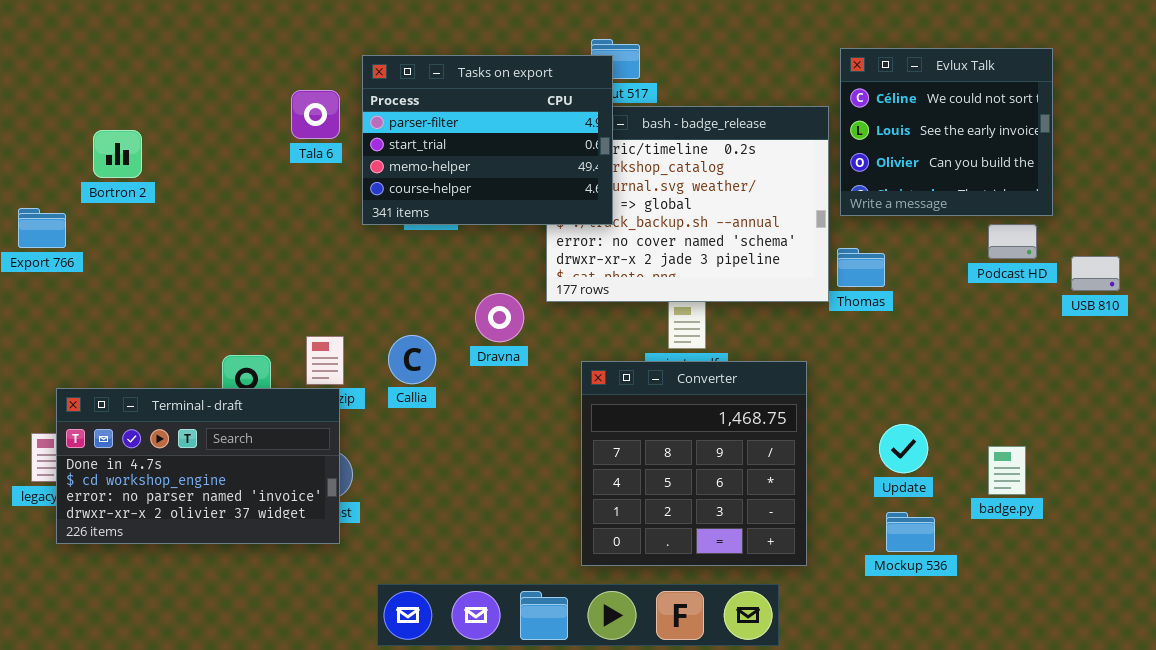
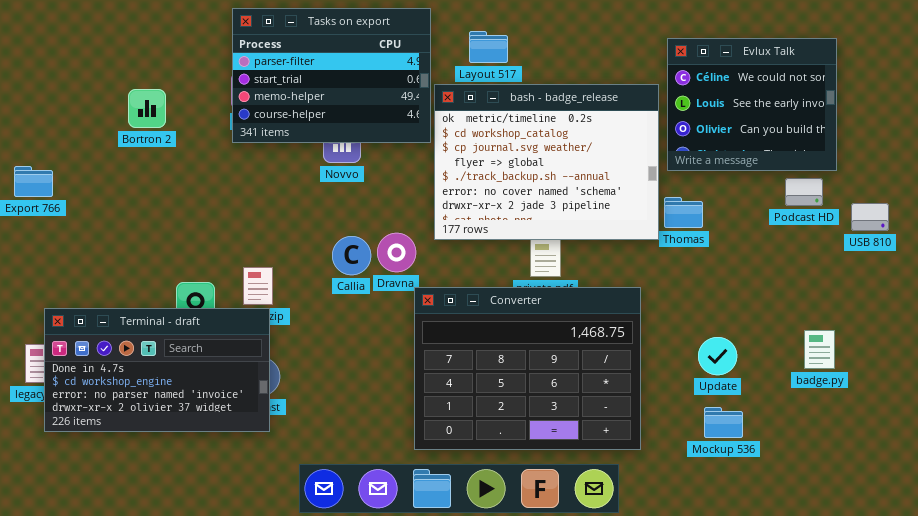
Tasks on export: [362,55,613,225] -> [232,8,431,143], moved
Bortron 2: [93,130,142,178] -> [128,89,166,128], moved
Callia: [388,335,436,384] -> [332,236,371,275], moved
Converter: [581,361,807,566] -> [414,287,641,450], resized
badge.py: [988,446,1026,495] -> [804,330,835,369], moved

